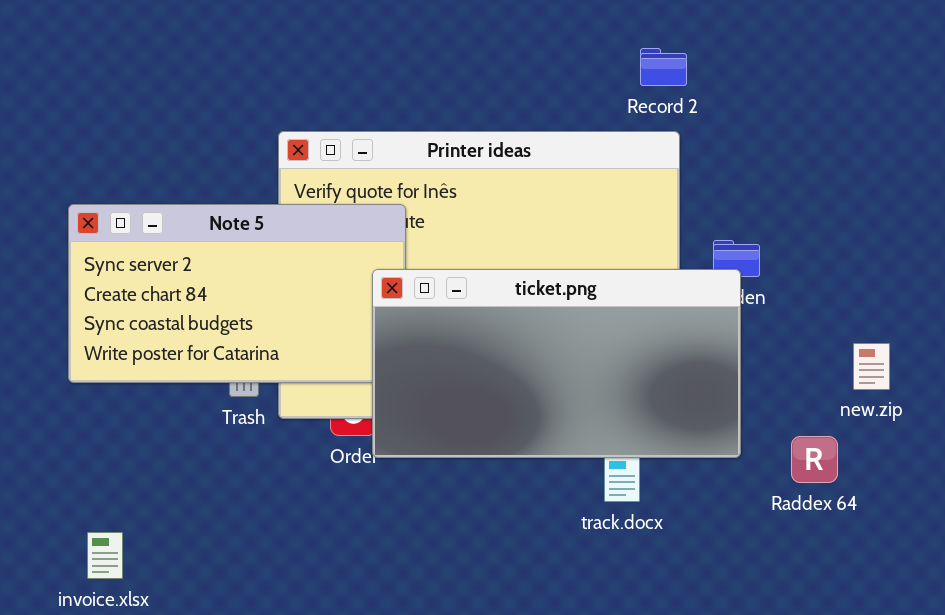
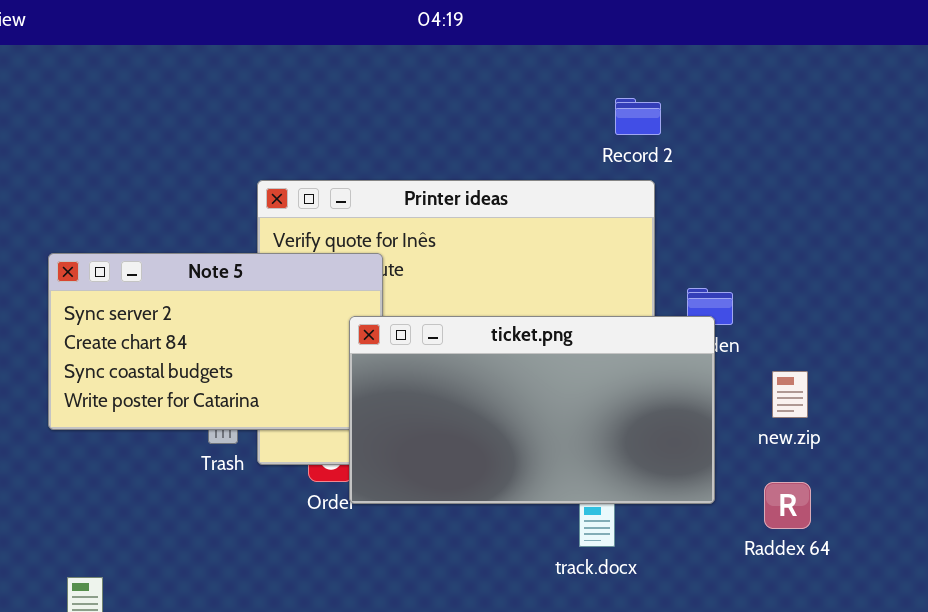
new.zip: [853,343,890,390] -> [772,371,808,418], moved

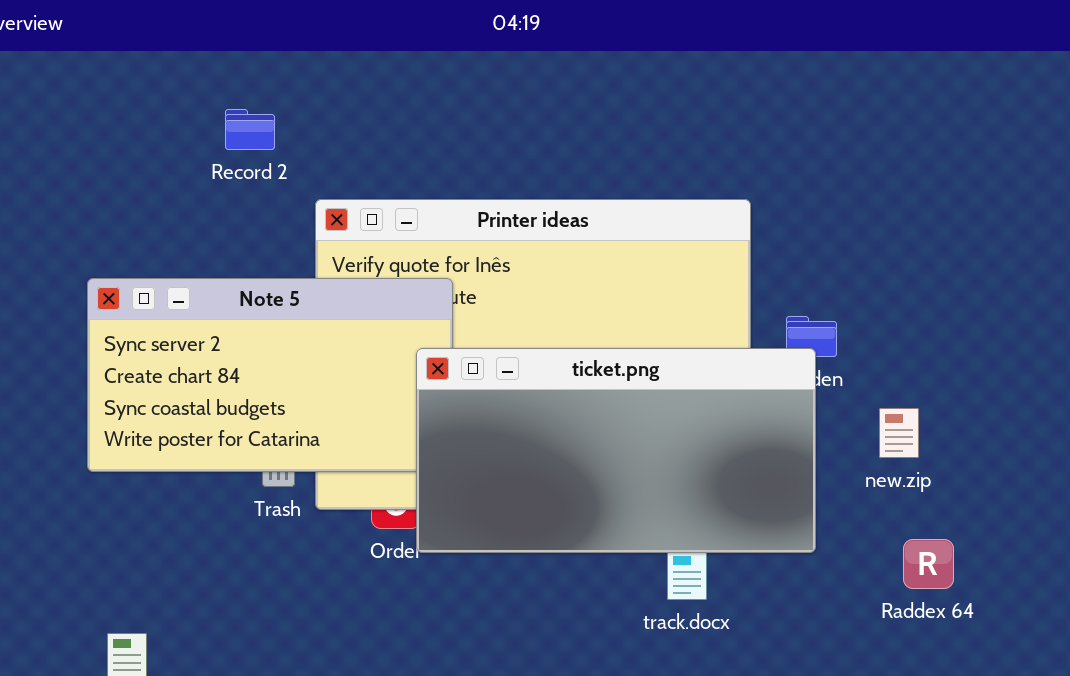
Record 2: [615,98,661,135] -> [225,109,275,150], moved
Raddex 64: [764,482,811,529] -> [903,539,954,589], moved

